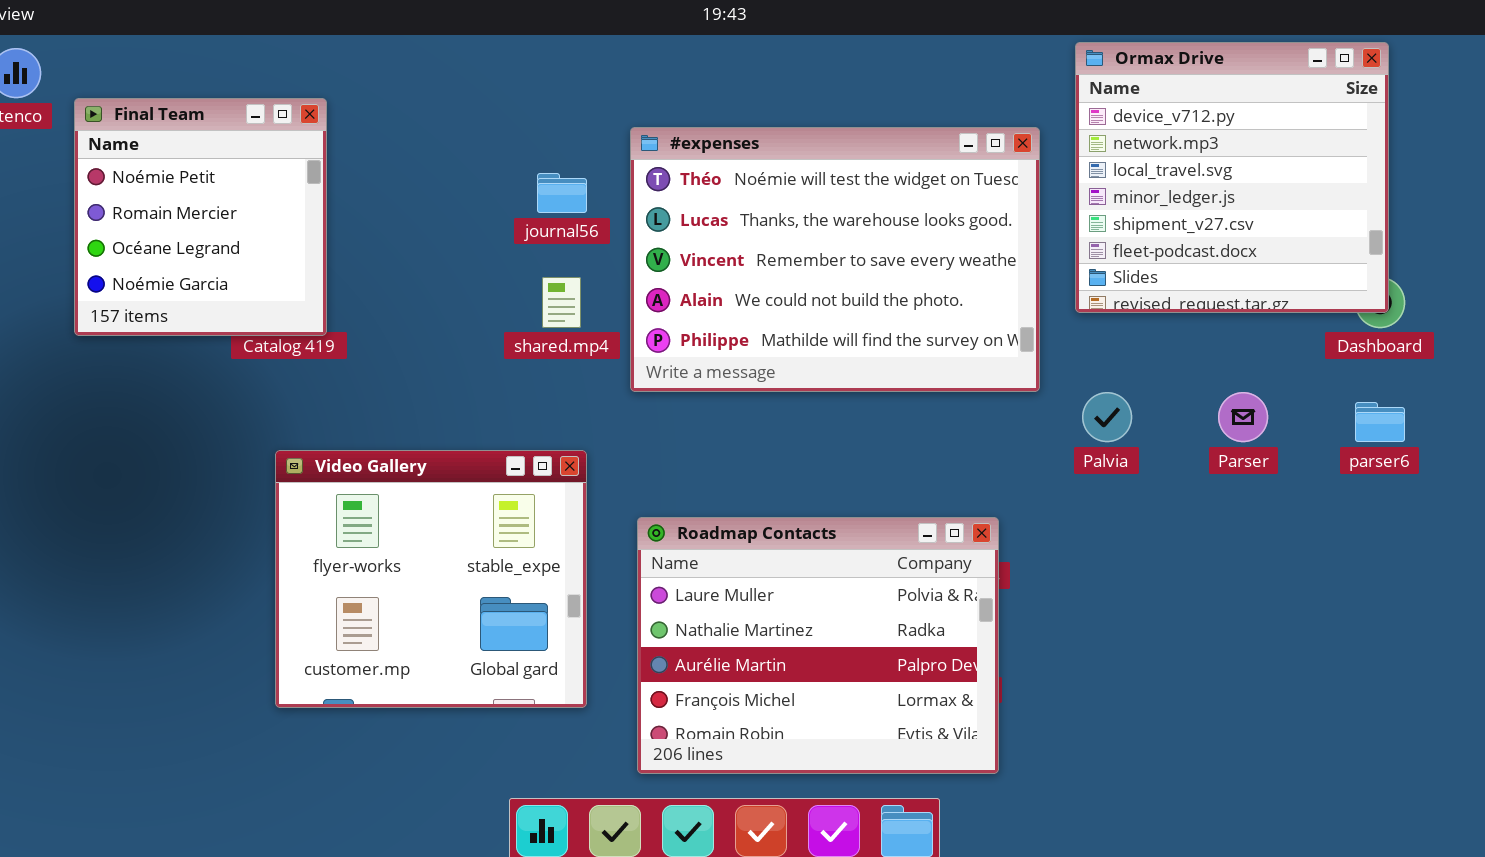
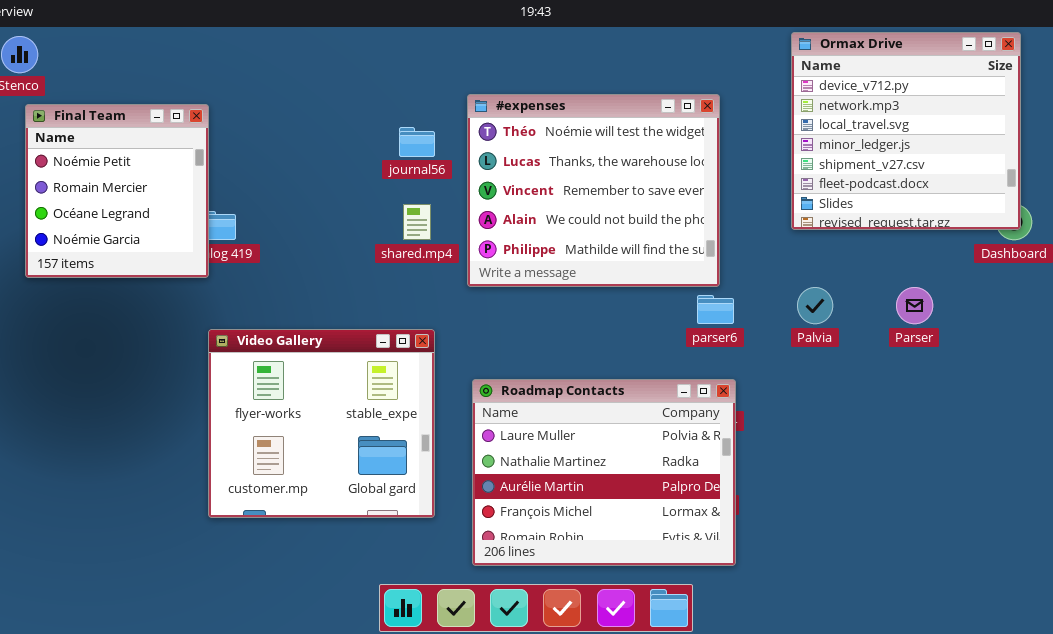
Final Team: [74,98,327,336] -> [25,104,209,278], moved
#expenses: [630,127,1040,392] -> [467,94,720,287], resized
parser6: [1355,402,1405,442] -> [697,295,734,324], moved

